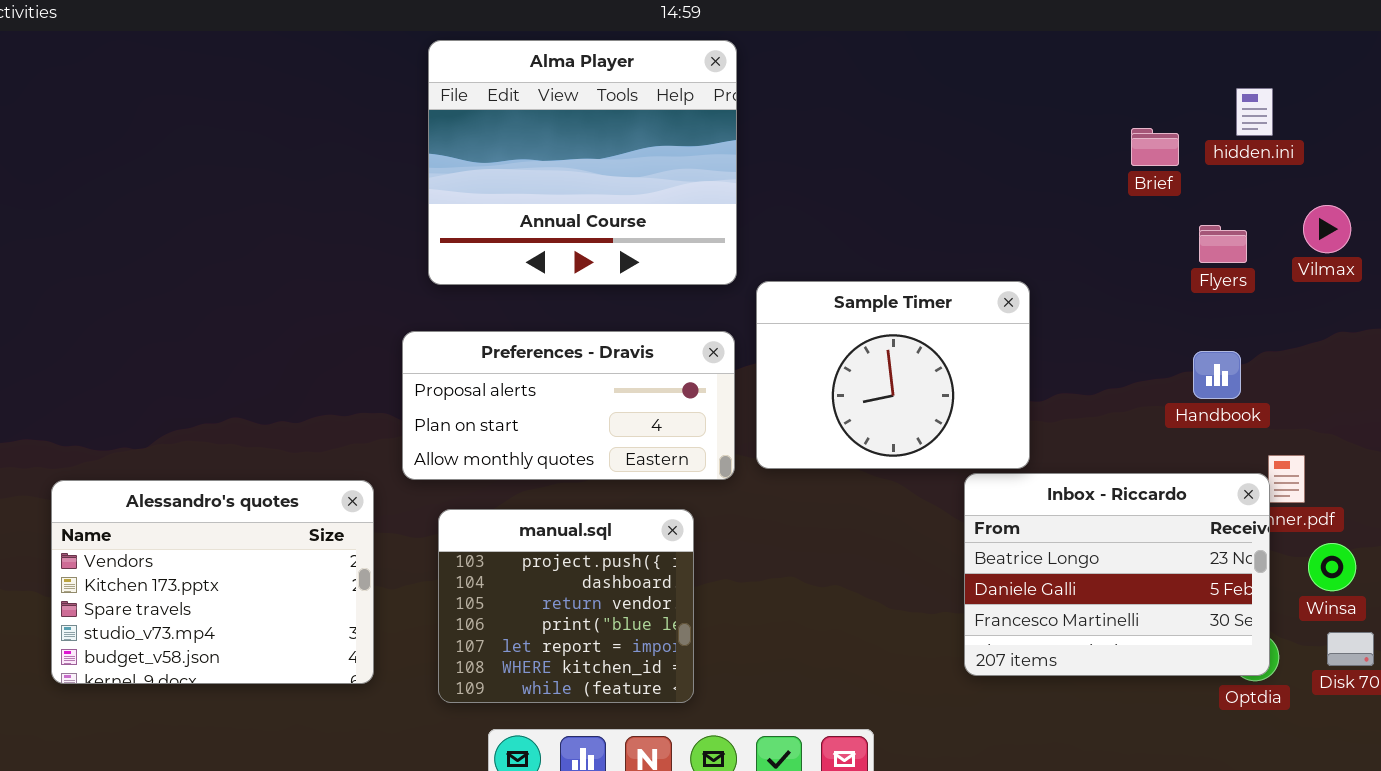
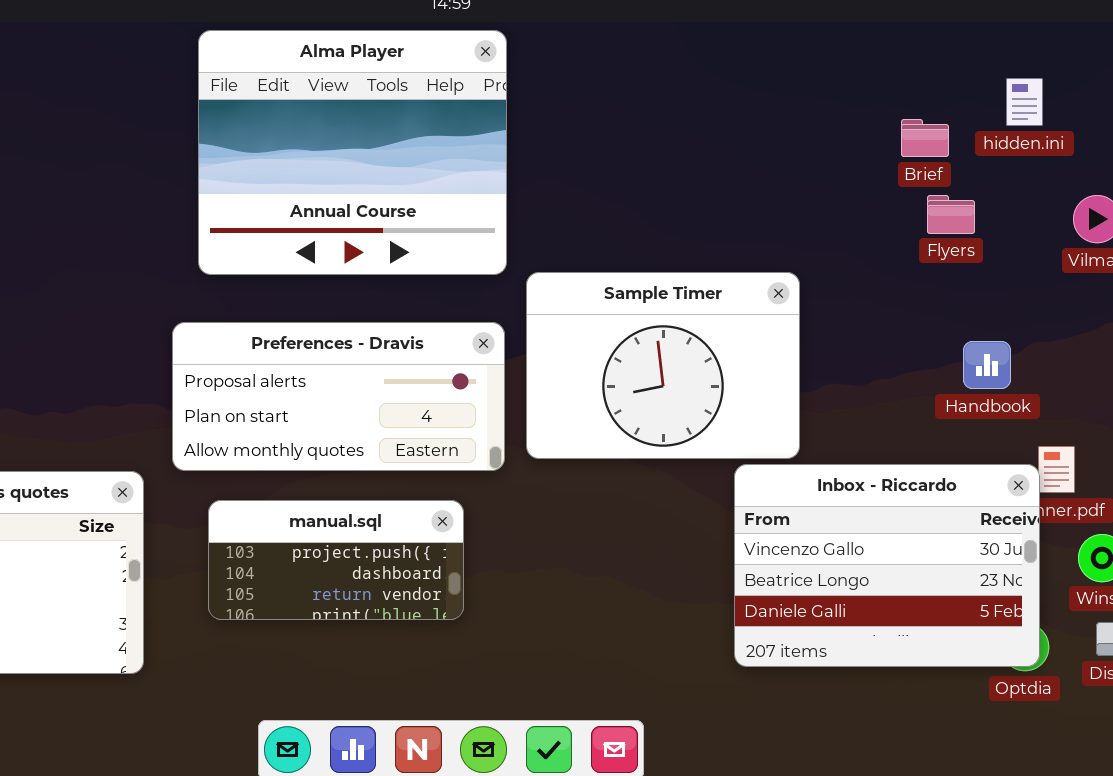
Flyers: [1199,225,1247,263] -> [927,195,975,234], moved
Inbox - Riccardo: [964,473,1270,676] -> [734,464,1040,667], scrolled up 1 row
manual.sql: [438,509,694,703] -> [208,500,464,620], resized

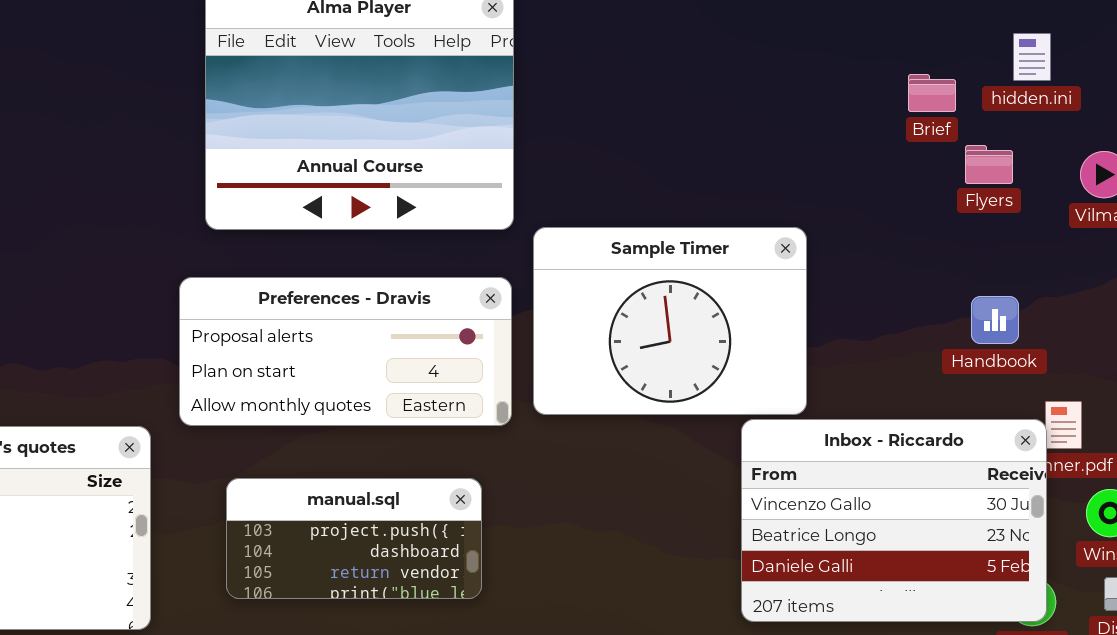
Flyers: [927,195,975,234] -> [965,145,1013,184], moved
manual.sql: [208,500,464,620] -> [226,478,482,599], moved

